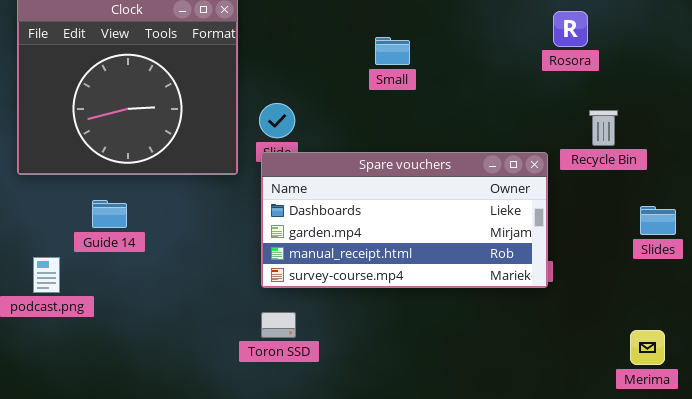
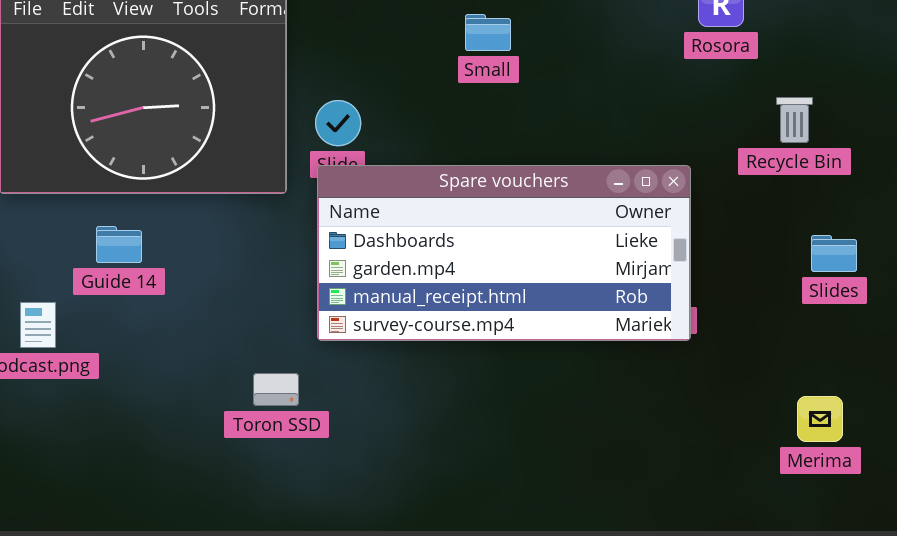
Recycle Bin: [589,110,618,146] -> [776,97,813,143], moved
Toron SSD: [261,312,296,338] -> [253,373,299,406], moved

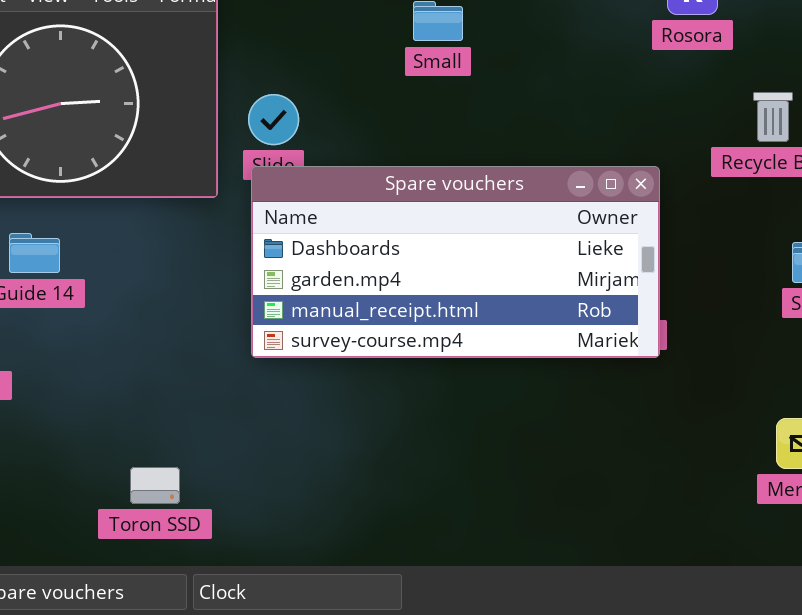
Toron SSD: [253,373,299,406] -> [130,467,180,504], moved

